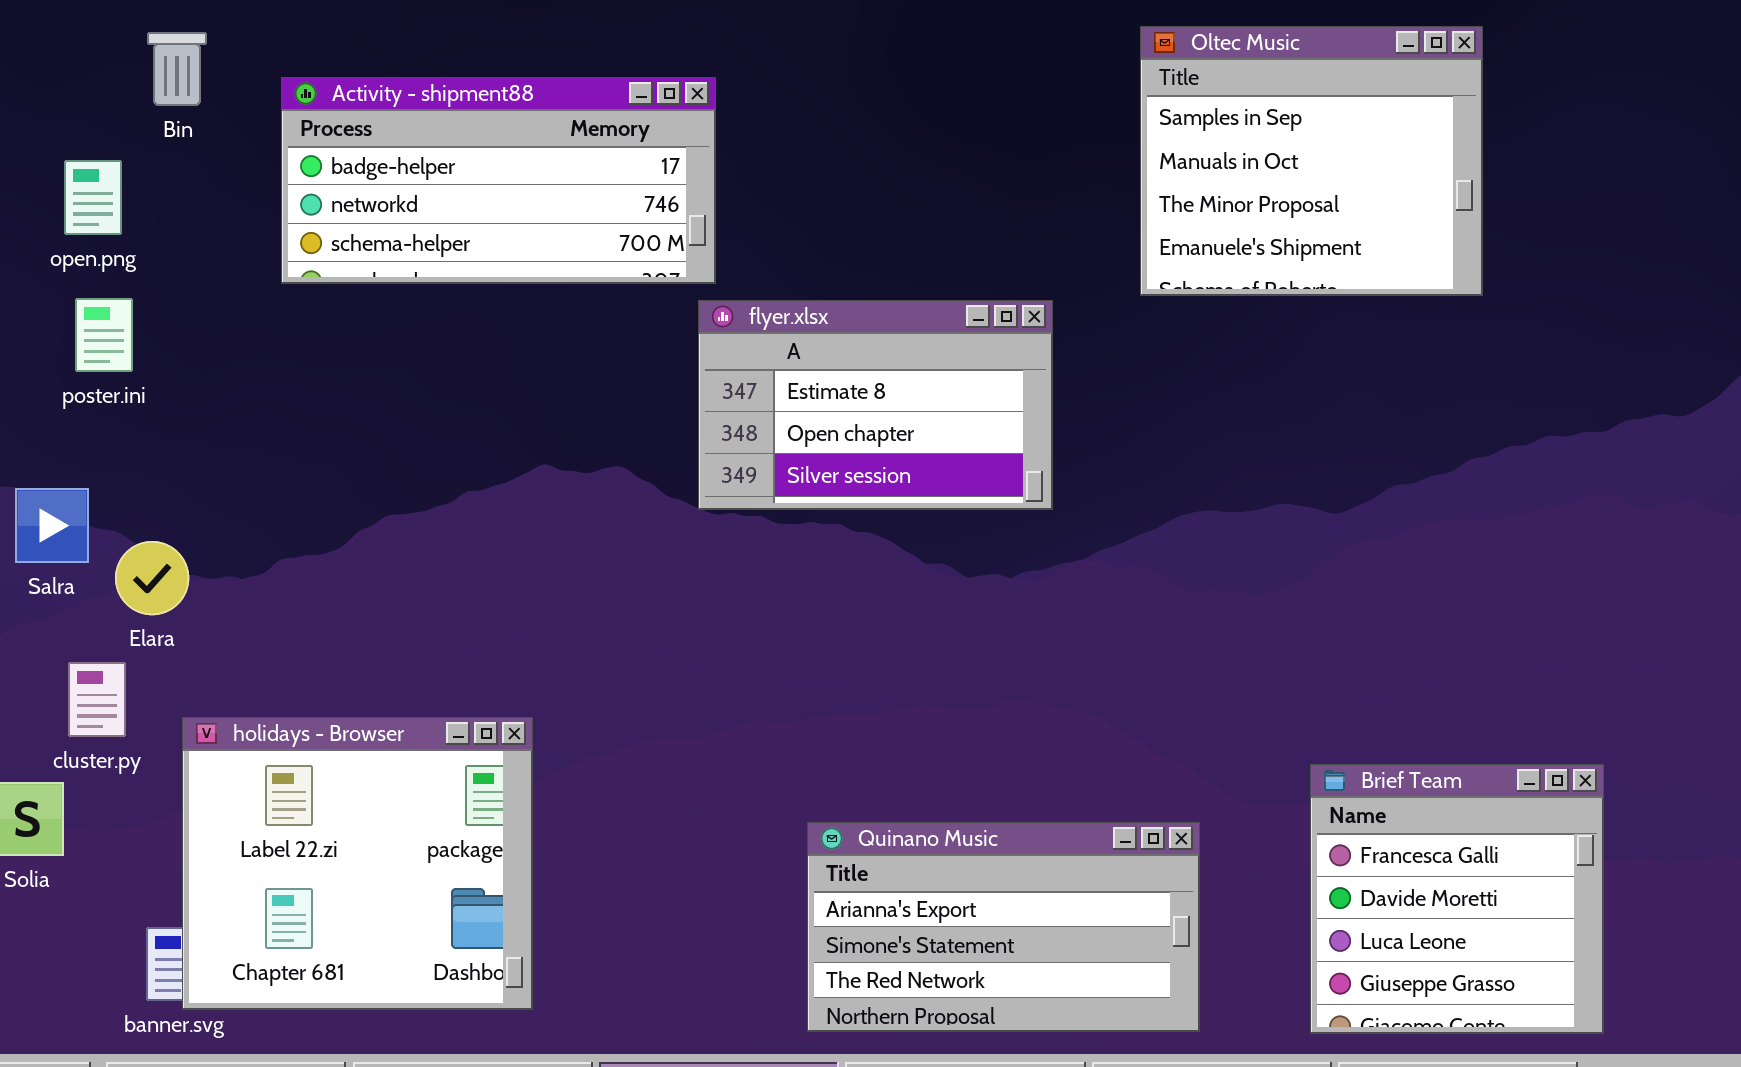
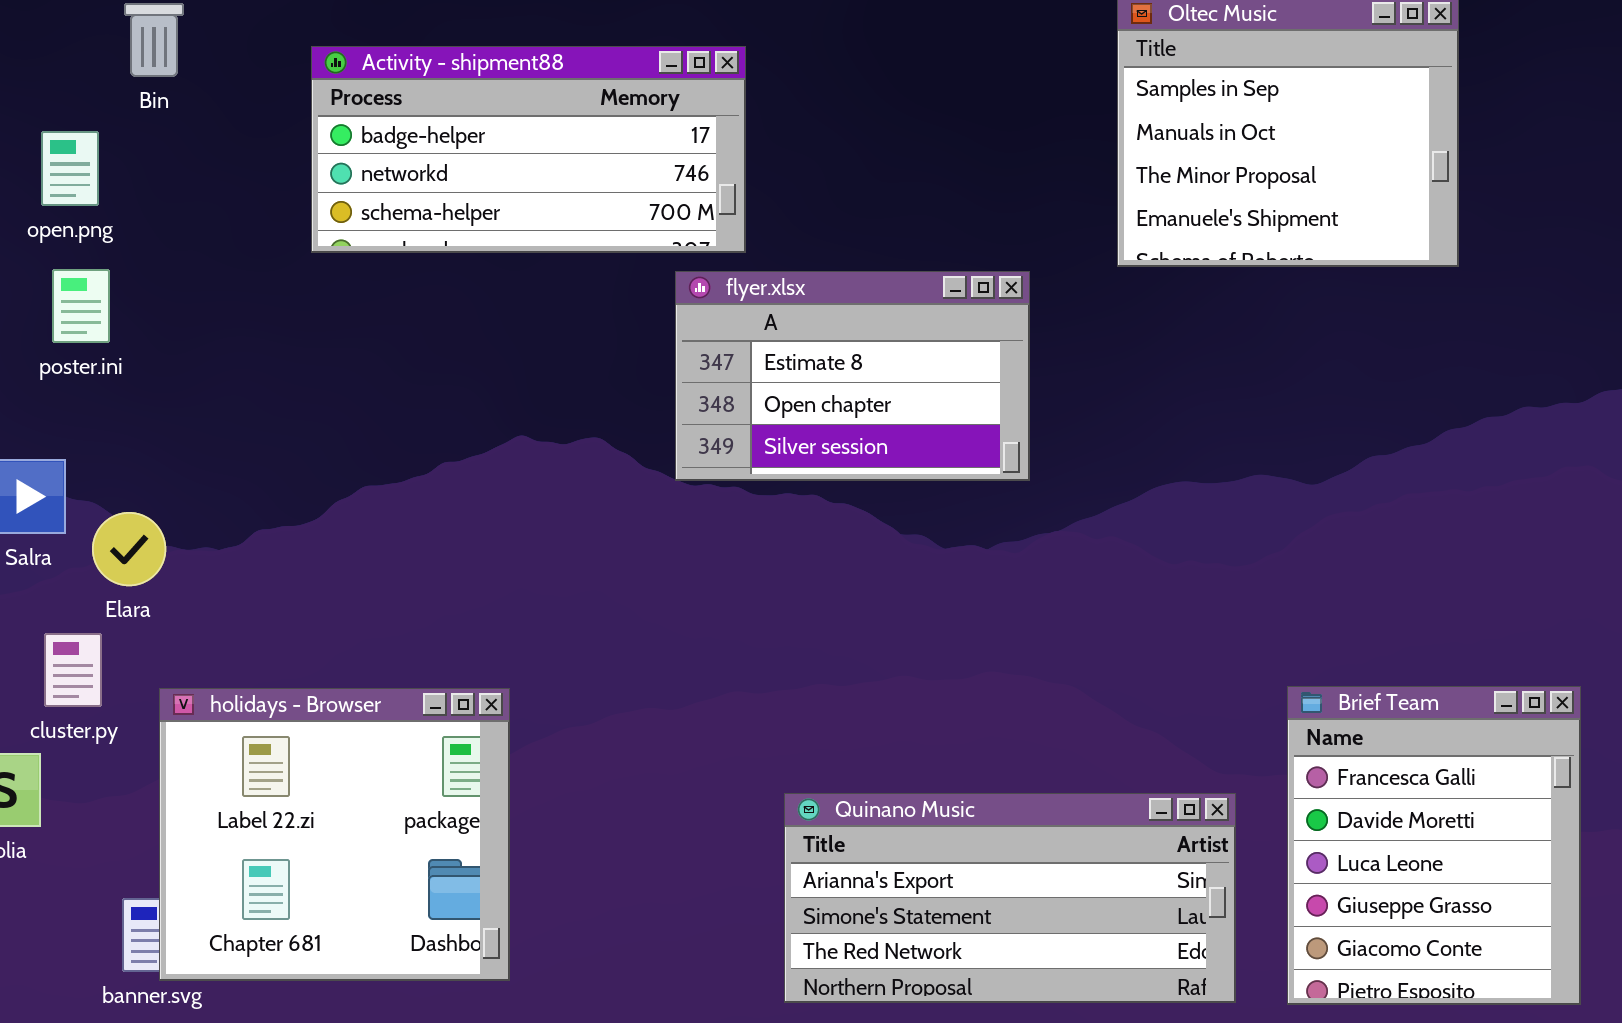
Activity - shipment88: [281,77,716,284] -> [311,46,746,253], moved
Brief Team: [1310,764,1604,1034] -> [1287,686,1581,1005], resized
Quinano Music: [807,822,1200,1032] -> [784,793,1236,1003], resized

